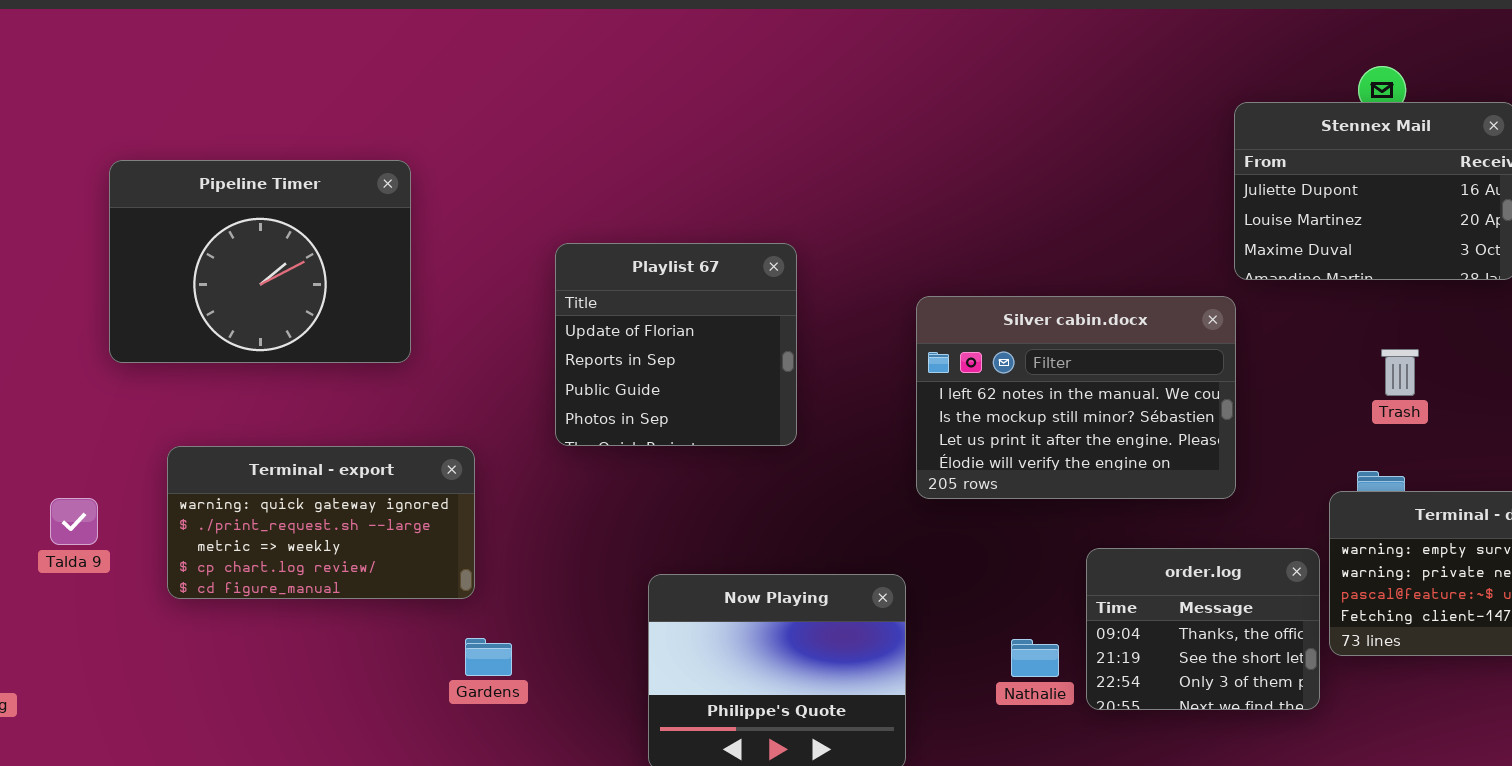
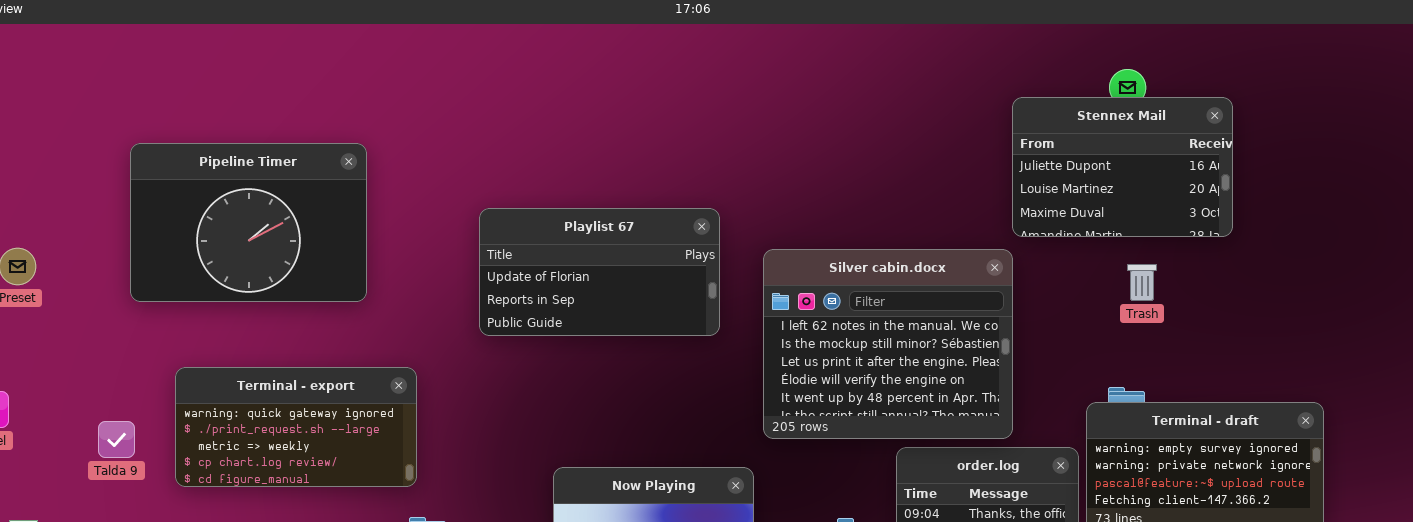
Playlist 67: [555,243,797,446] -> [479,208,720,336], resized
Silver cabin.docx: [916,296,1236,499] -> [763,249,1013,439], resized
Trash: [1381,349,1419,396] -> [1127,264,1157,301], moved
Talda 9: [50,498,98,545] -> [98,421,135,458], moved

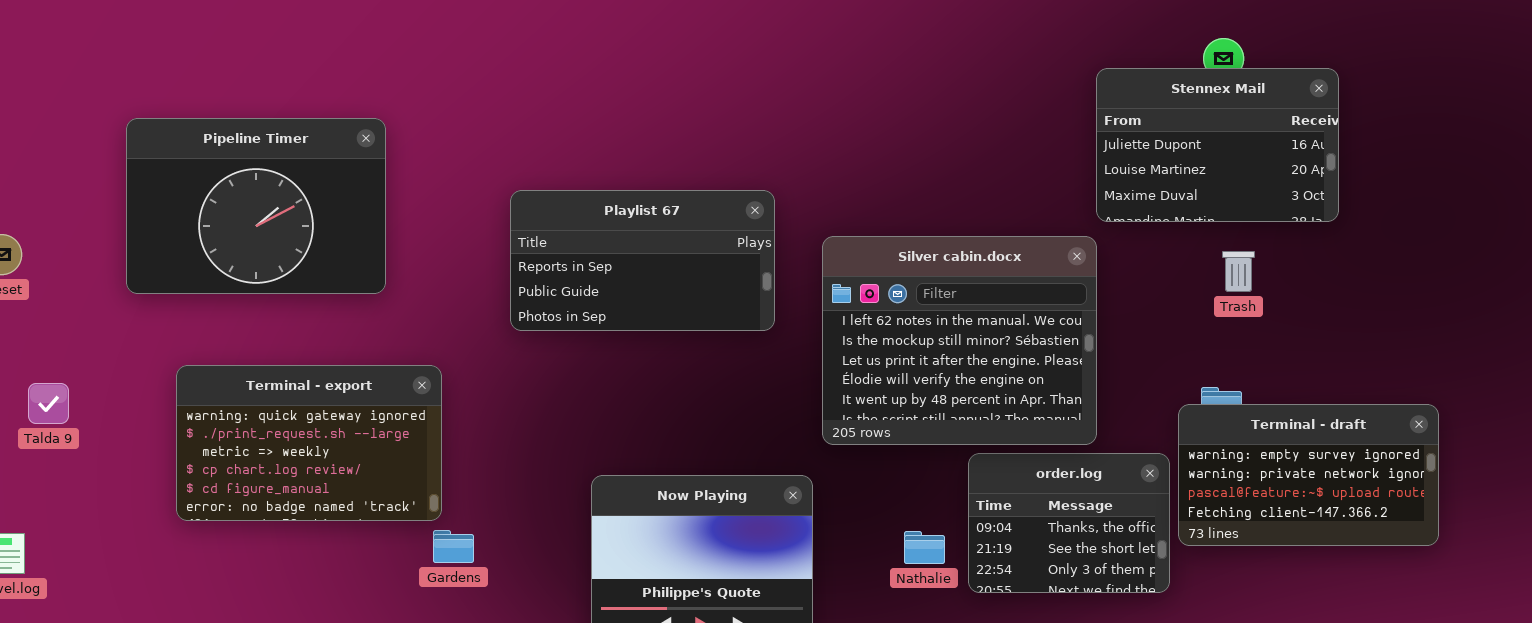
Playlist 67: [479,208,720,336] -> [510,190,775,331], scrolled down 1 row
Terminal - export: [175,367,417,487] -> [176,365,442,521], resized
Talda 9: [98,421,135,458] -> [28,383,69,424], moved

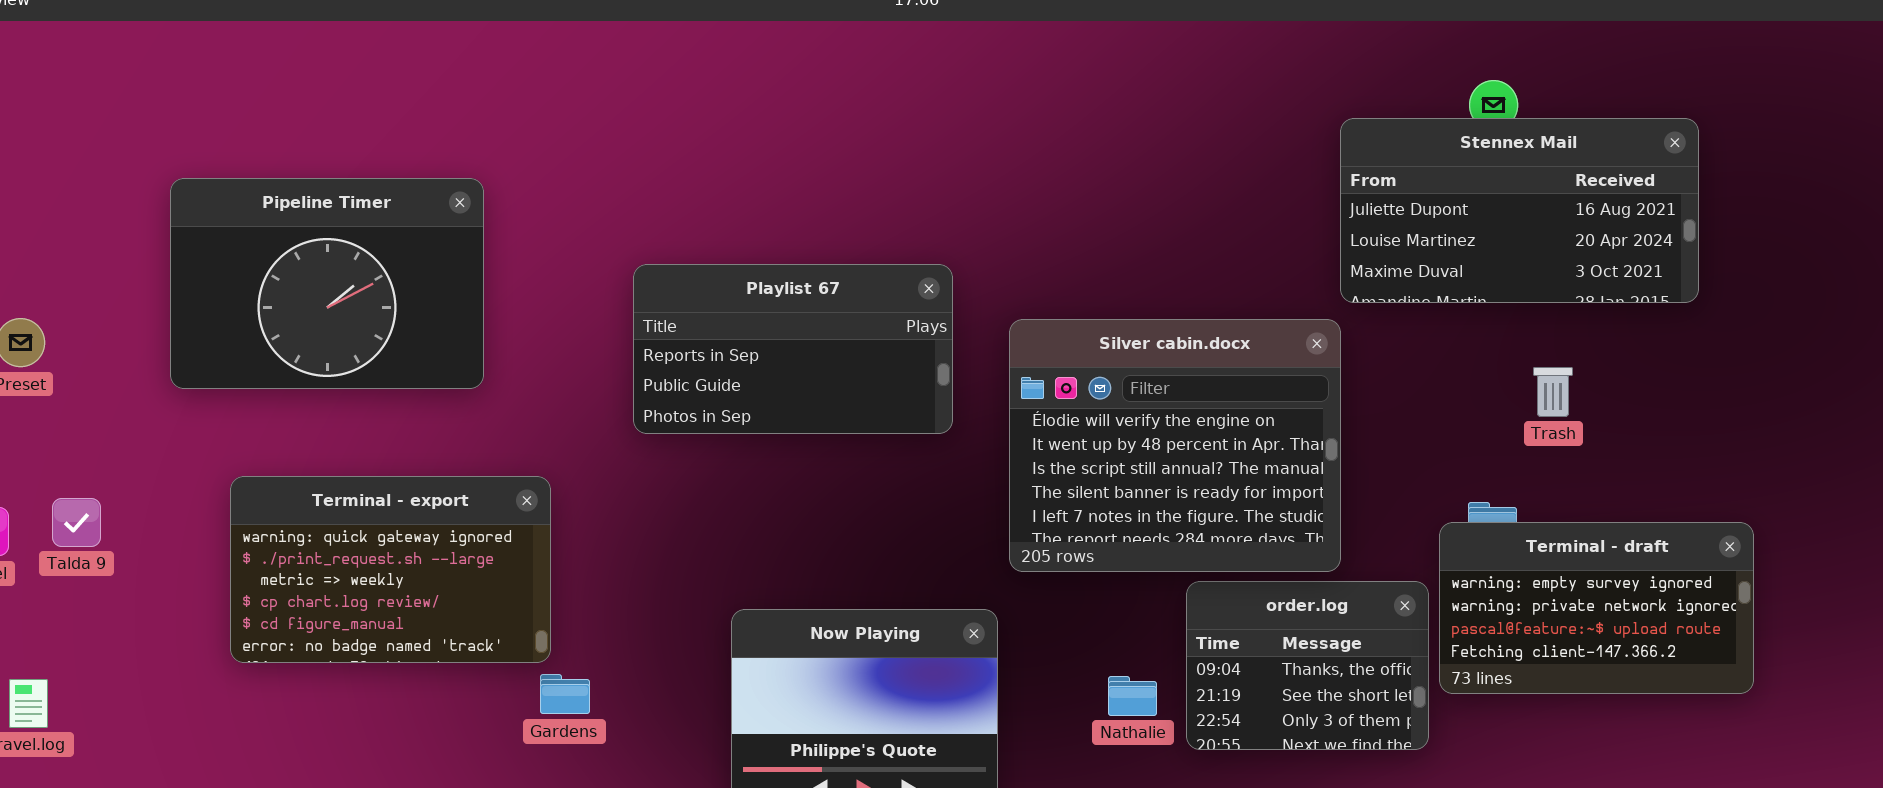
Stennex Mail: [1096,68,1339,222] -> [1340,118,1699,303], resized
Silver cabin.docx: [822,236,1097,445] -> [1009,319,1341,572], scrolled down 3 rows
Trash: [1222,251,1255,292] -> [1533,367,1573,417], moved

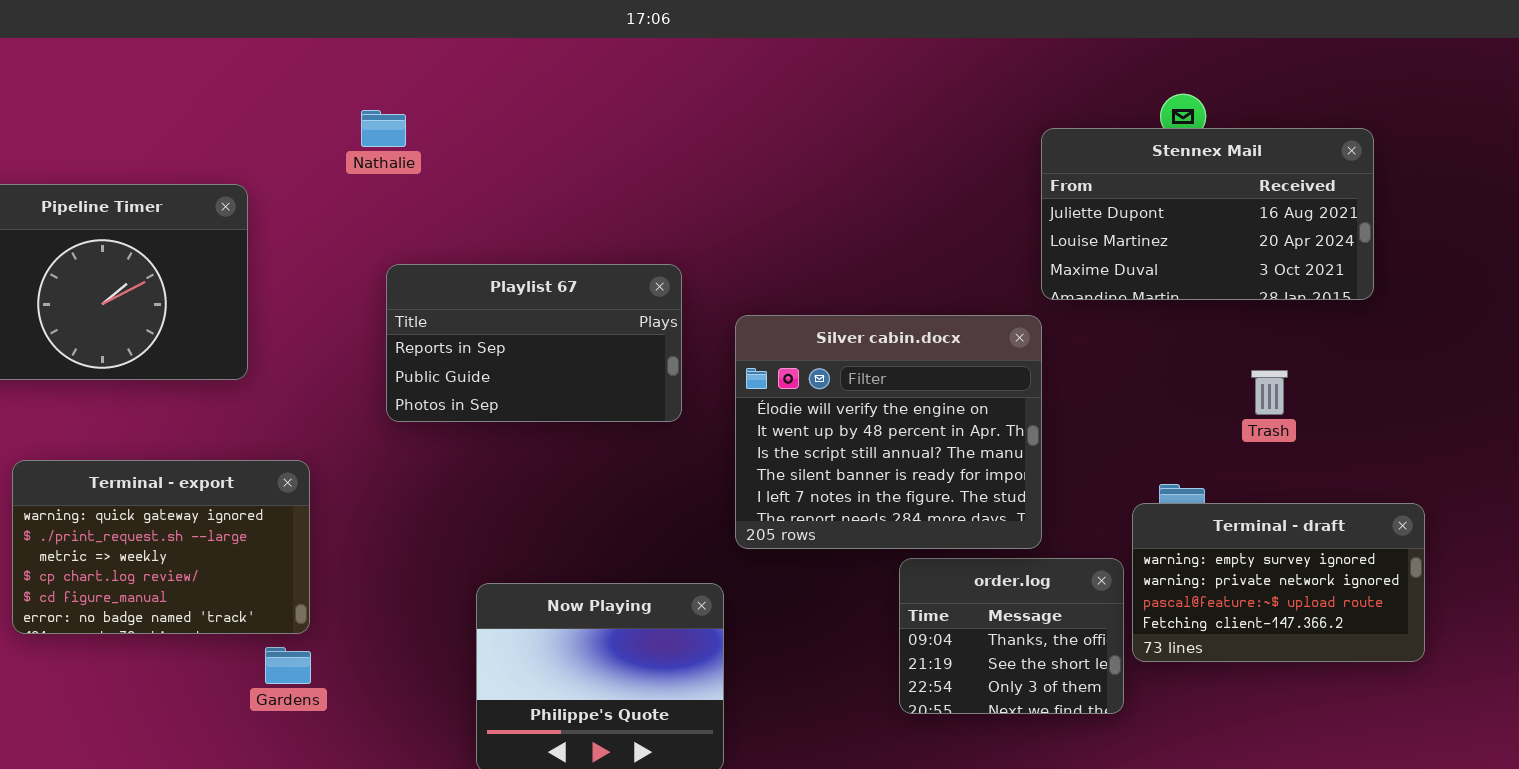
Trash: [1533,367,1573,417] -> [1251,370,1288,415], moved
Gardens: [540,674,590,714] -> [265,647,311,684], moved
Nathalie: [1108,676,1157,716] -> [361,110,406,147], moved

